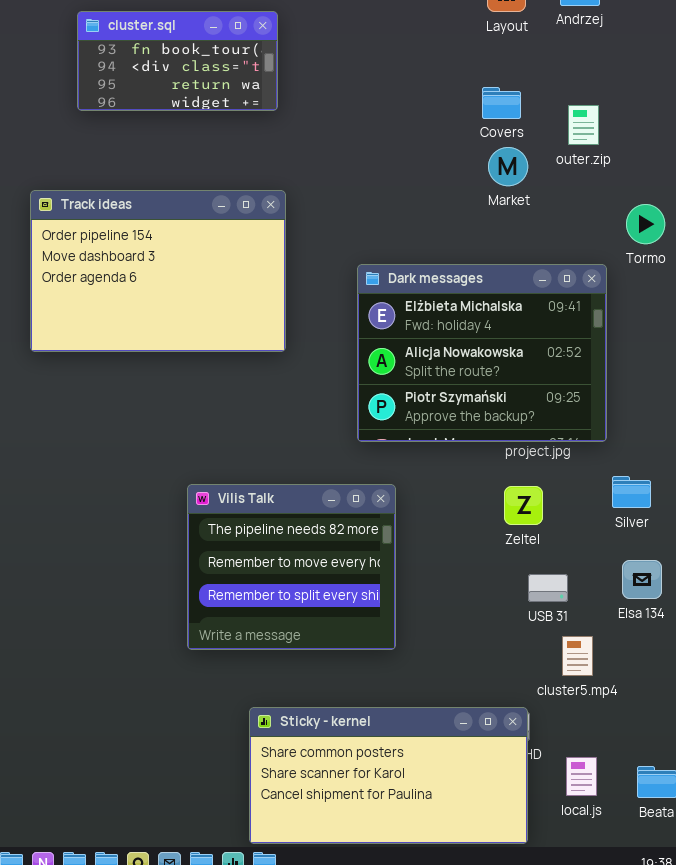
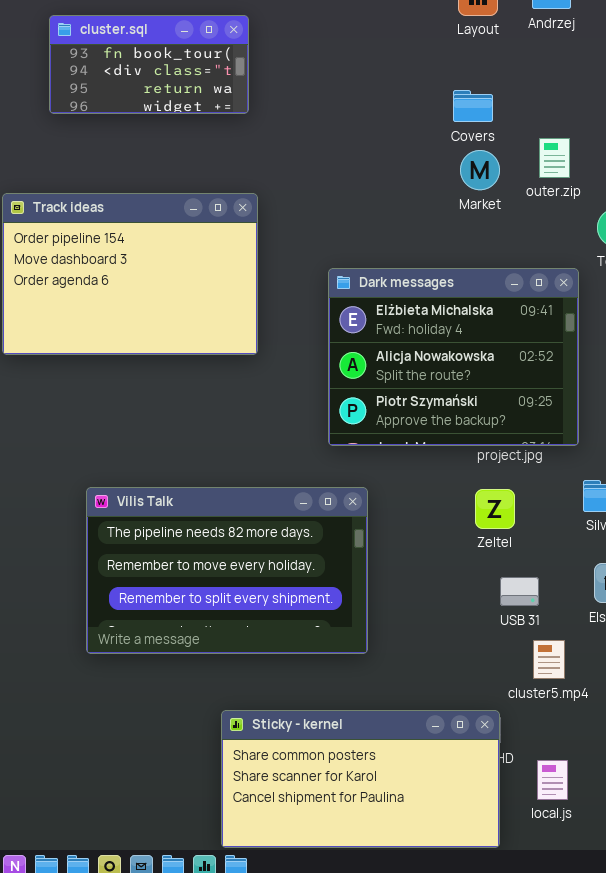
outer.zip: [568,105,599,145] -> [539,138,570,178], moved
Vilis Talk: [187,484,396,650] -> [86,487,368,654], resized

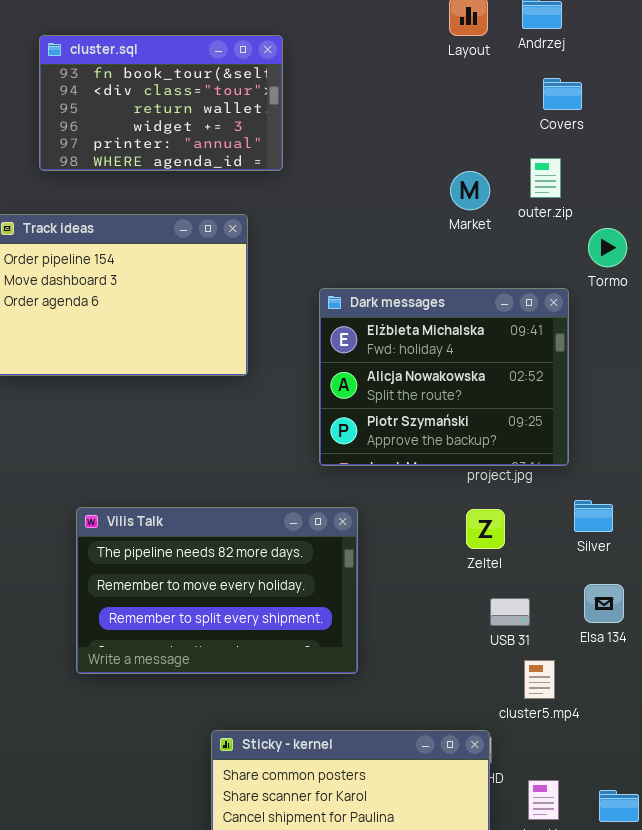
cluster.sql: [49,15,249,114] -> [39,35,283,171], resized
Covers: [453,90,493,122] -> [543,78,582,110], moved

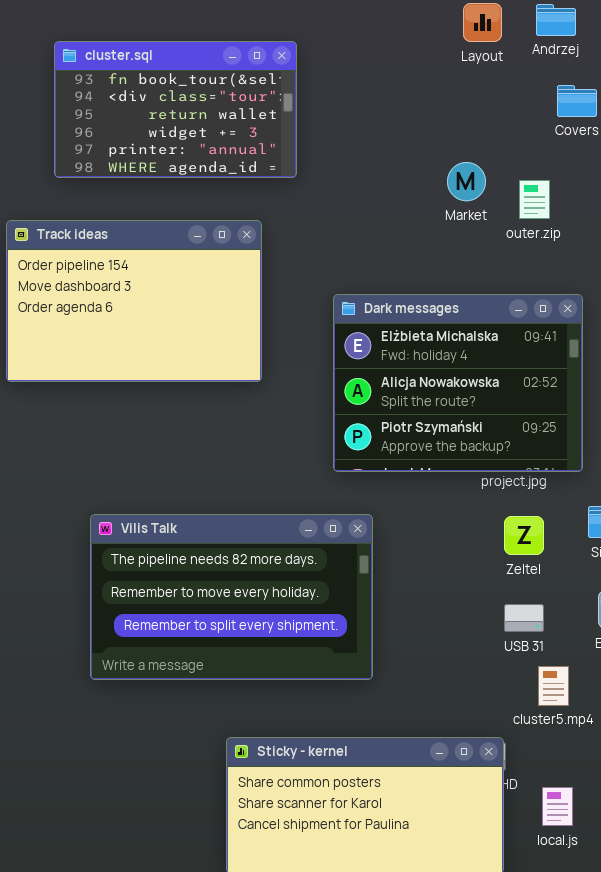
outer.zip: [530,158,561,198] -> [519,180,550,219], moved
Market: [450,171,490,210] -> [447,162,486,201], moved
Zeltel: [466,509,505,549] -> [504,516,544,555], moved

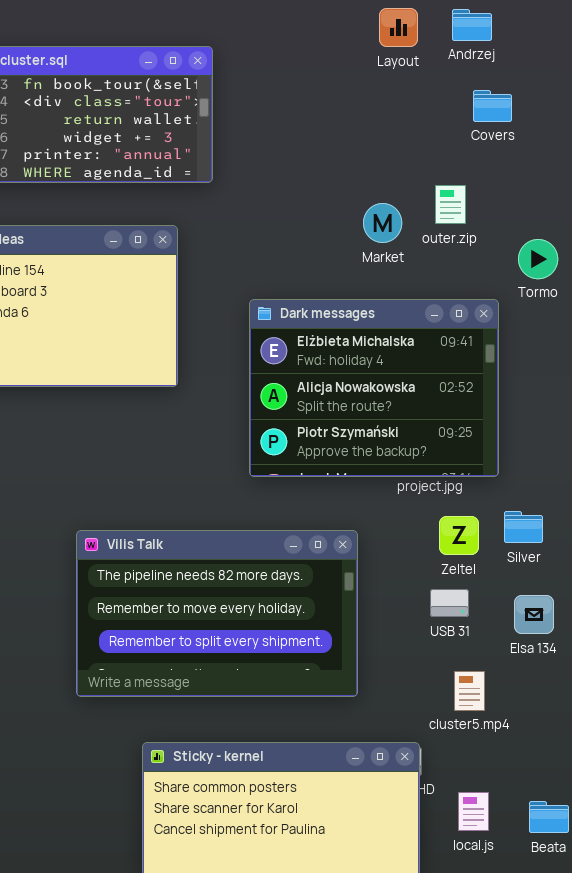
Market: [447,162,486,201] -> [363,203,402,243], moved
Vilis Talk: [90,514,373,680] -> [76,530,358,697], moved
Zeltel: [504,516,544,555] -> [439,516,479,555], moved
USB 31: [504,604,544,632] -> [430,589,469,617], moved

